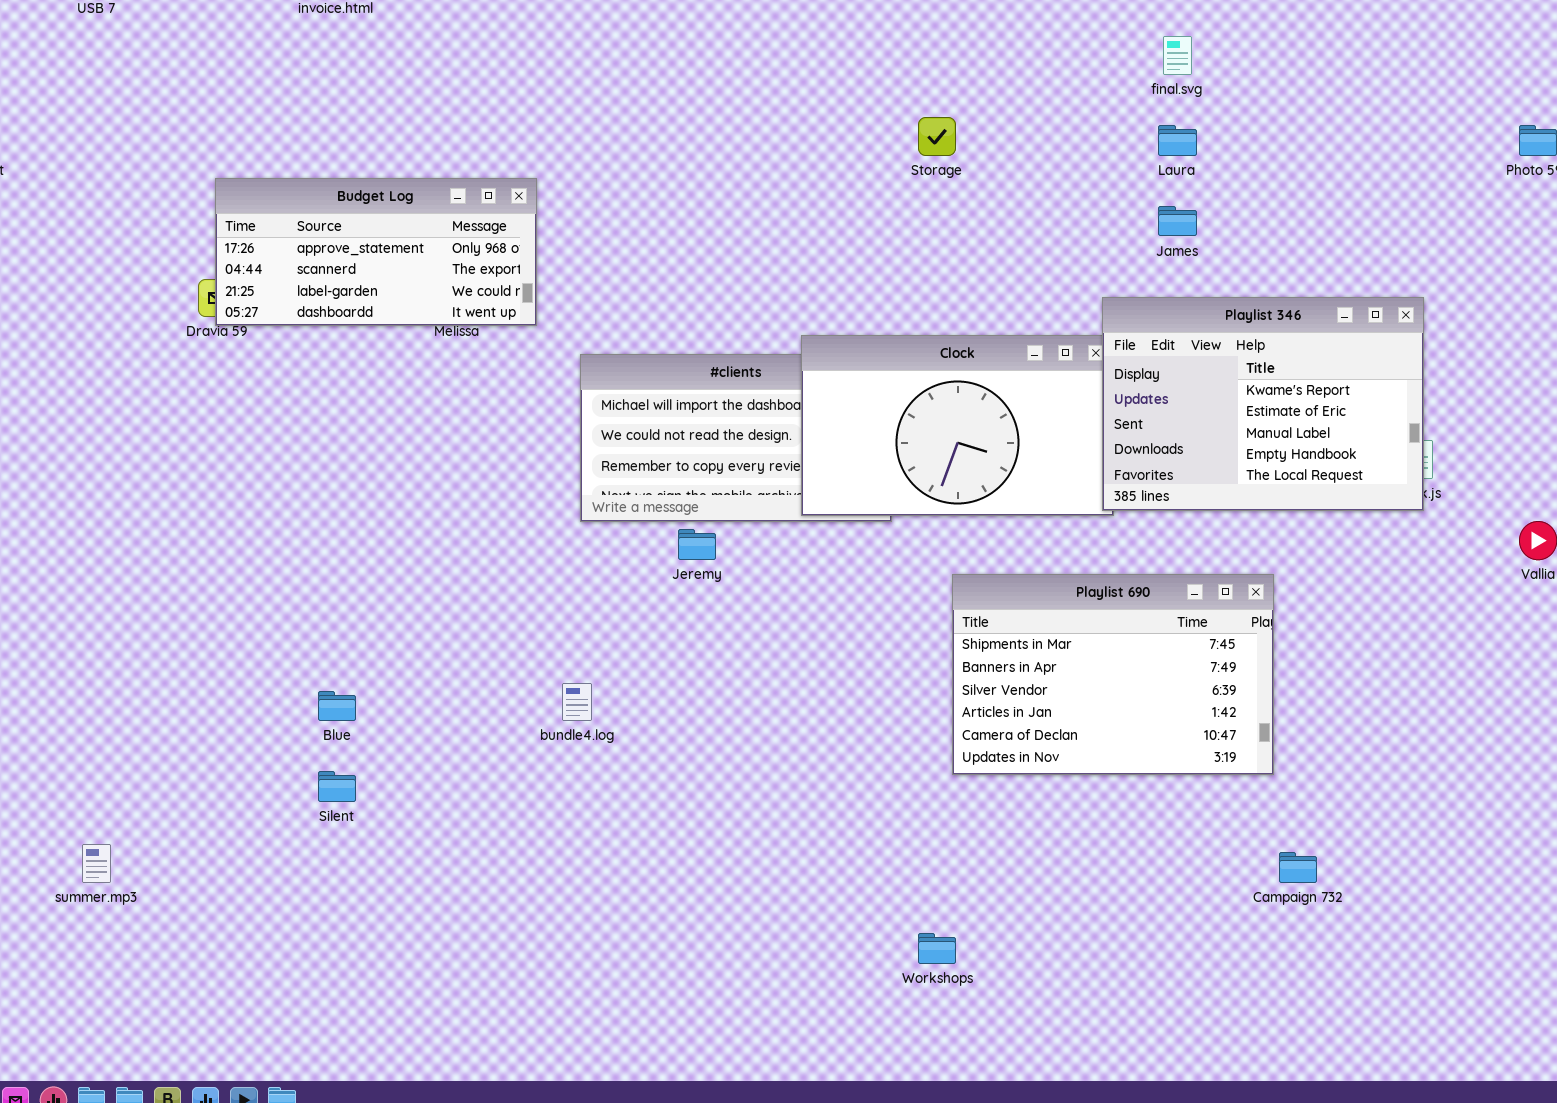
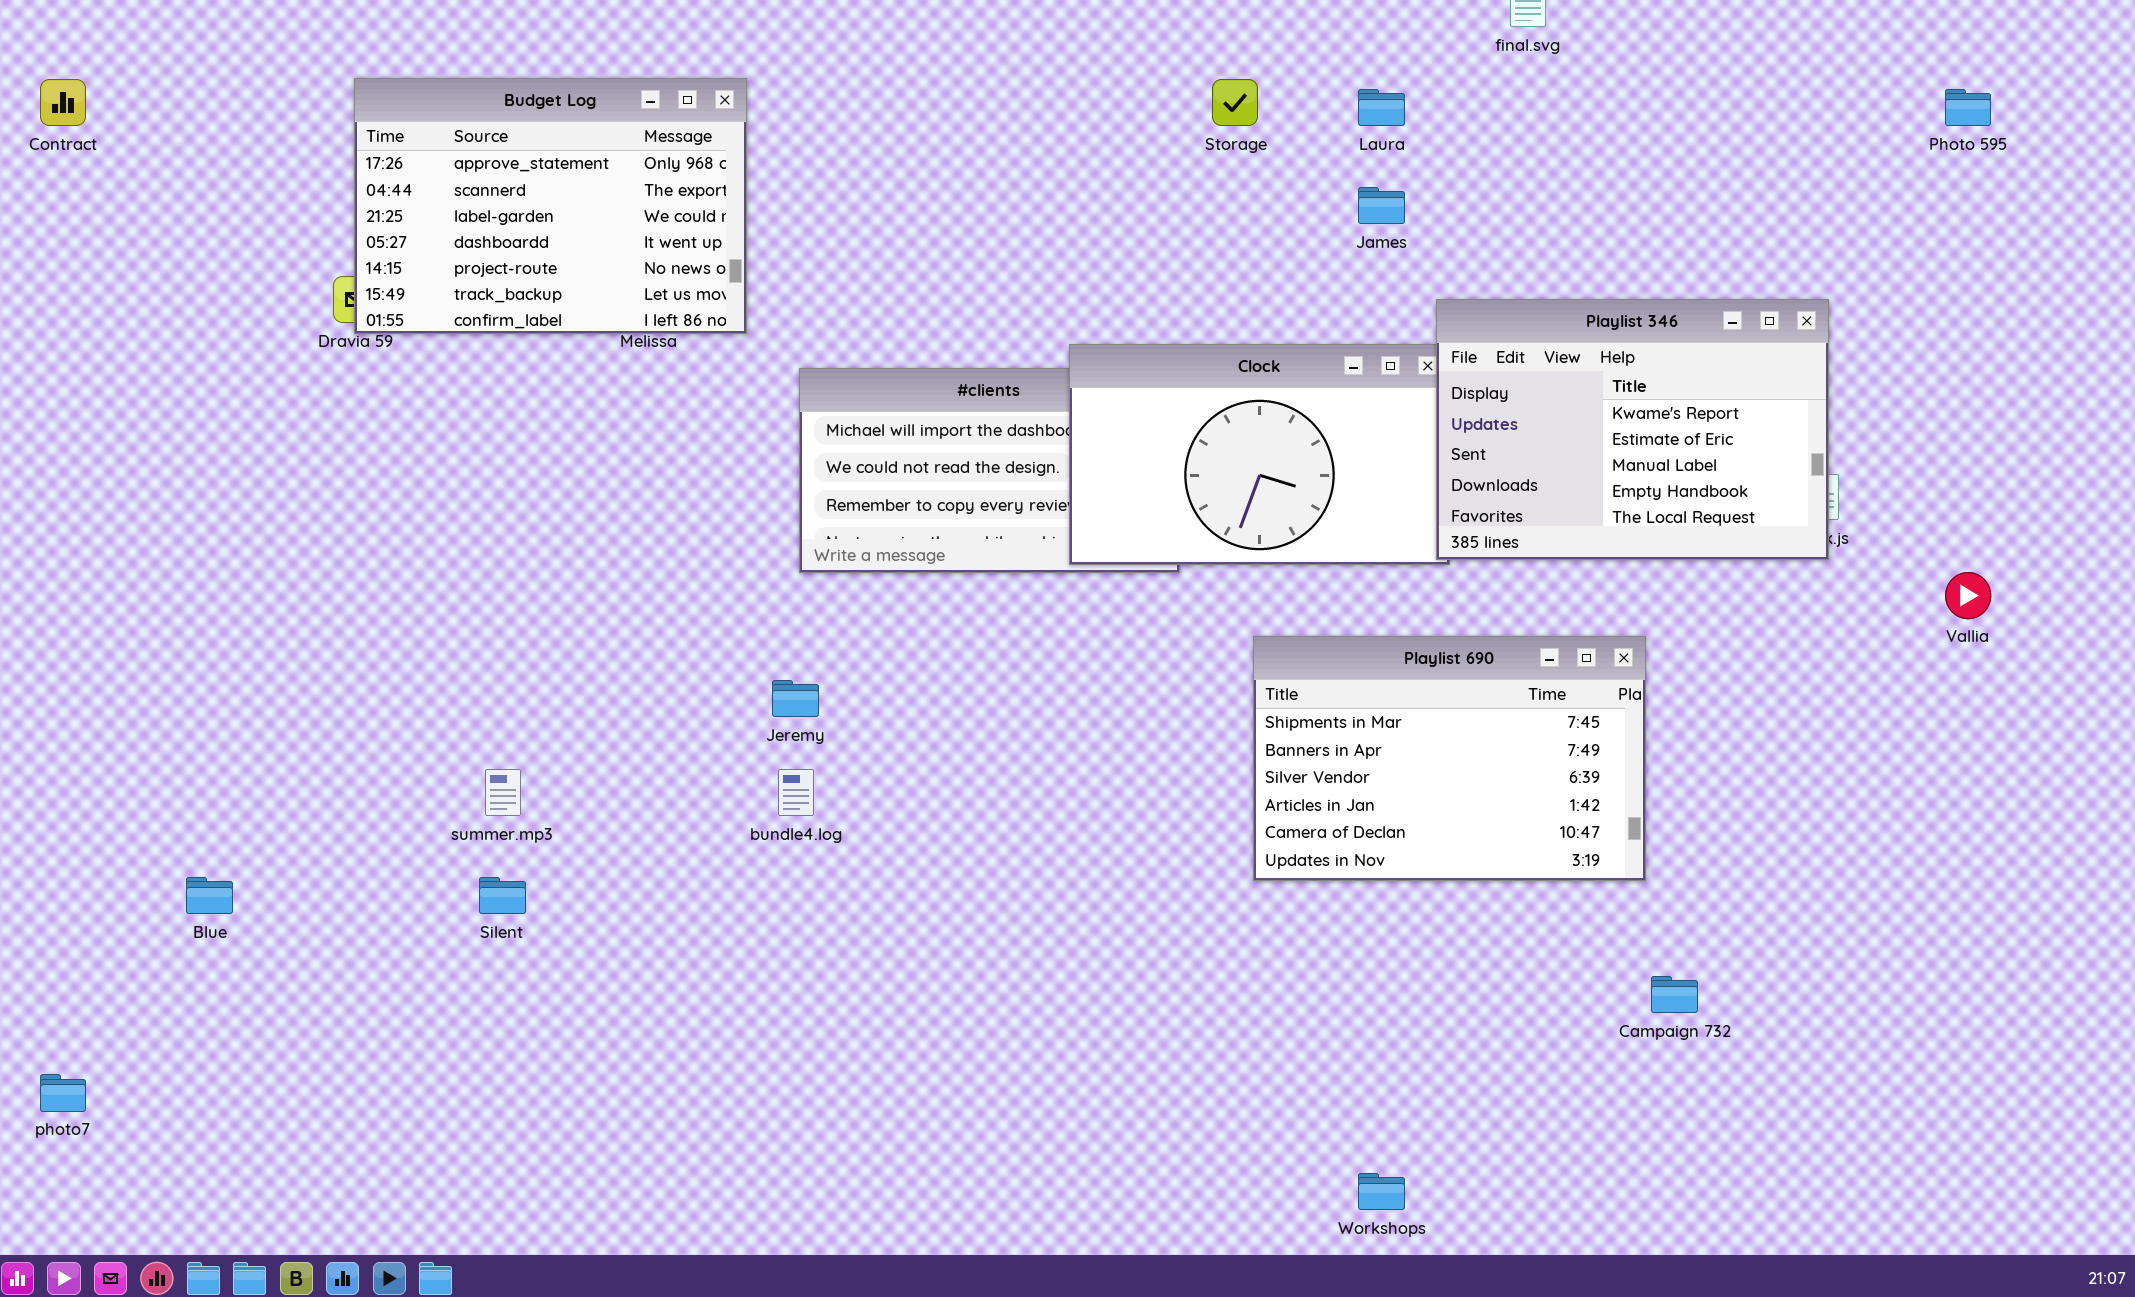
Laura: [1158,125,1197,156] -> [1358,89,1405,126], moved
Budget Log: [215,178,537,326] -> [354,78,747,334], resized
James: [1158,206,1197,236] -> [1358,187,1405,224], moved
Jeremy: [678,529,716,560] -> [772,680,819,717], moved
Blue: [318,691,356,721] -> [186,877,233,914], moved
summer.mp3: [82,844,111,883] -> [485,769,521,816], moved
Workshops: [918,933,956,964] -> [1358,1173,1405,1210], moved

